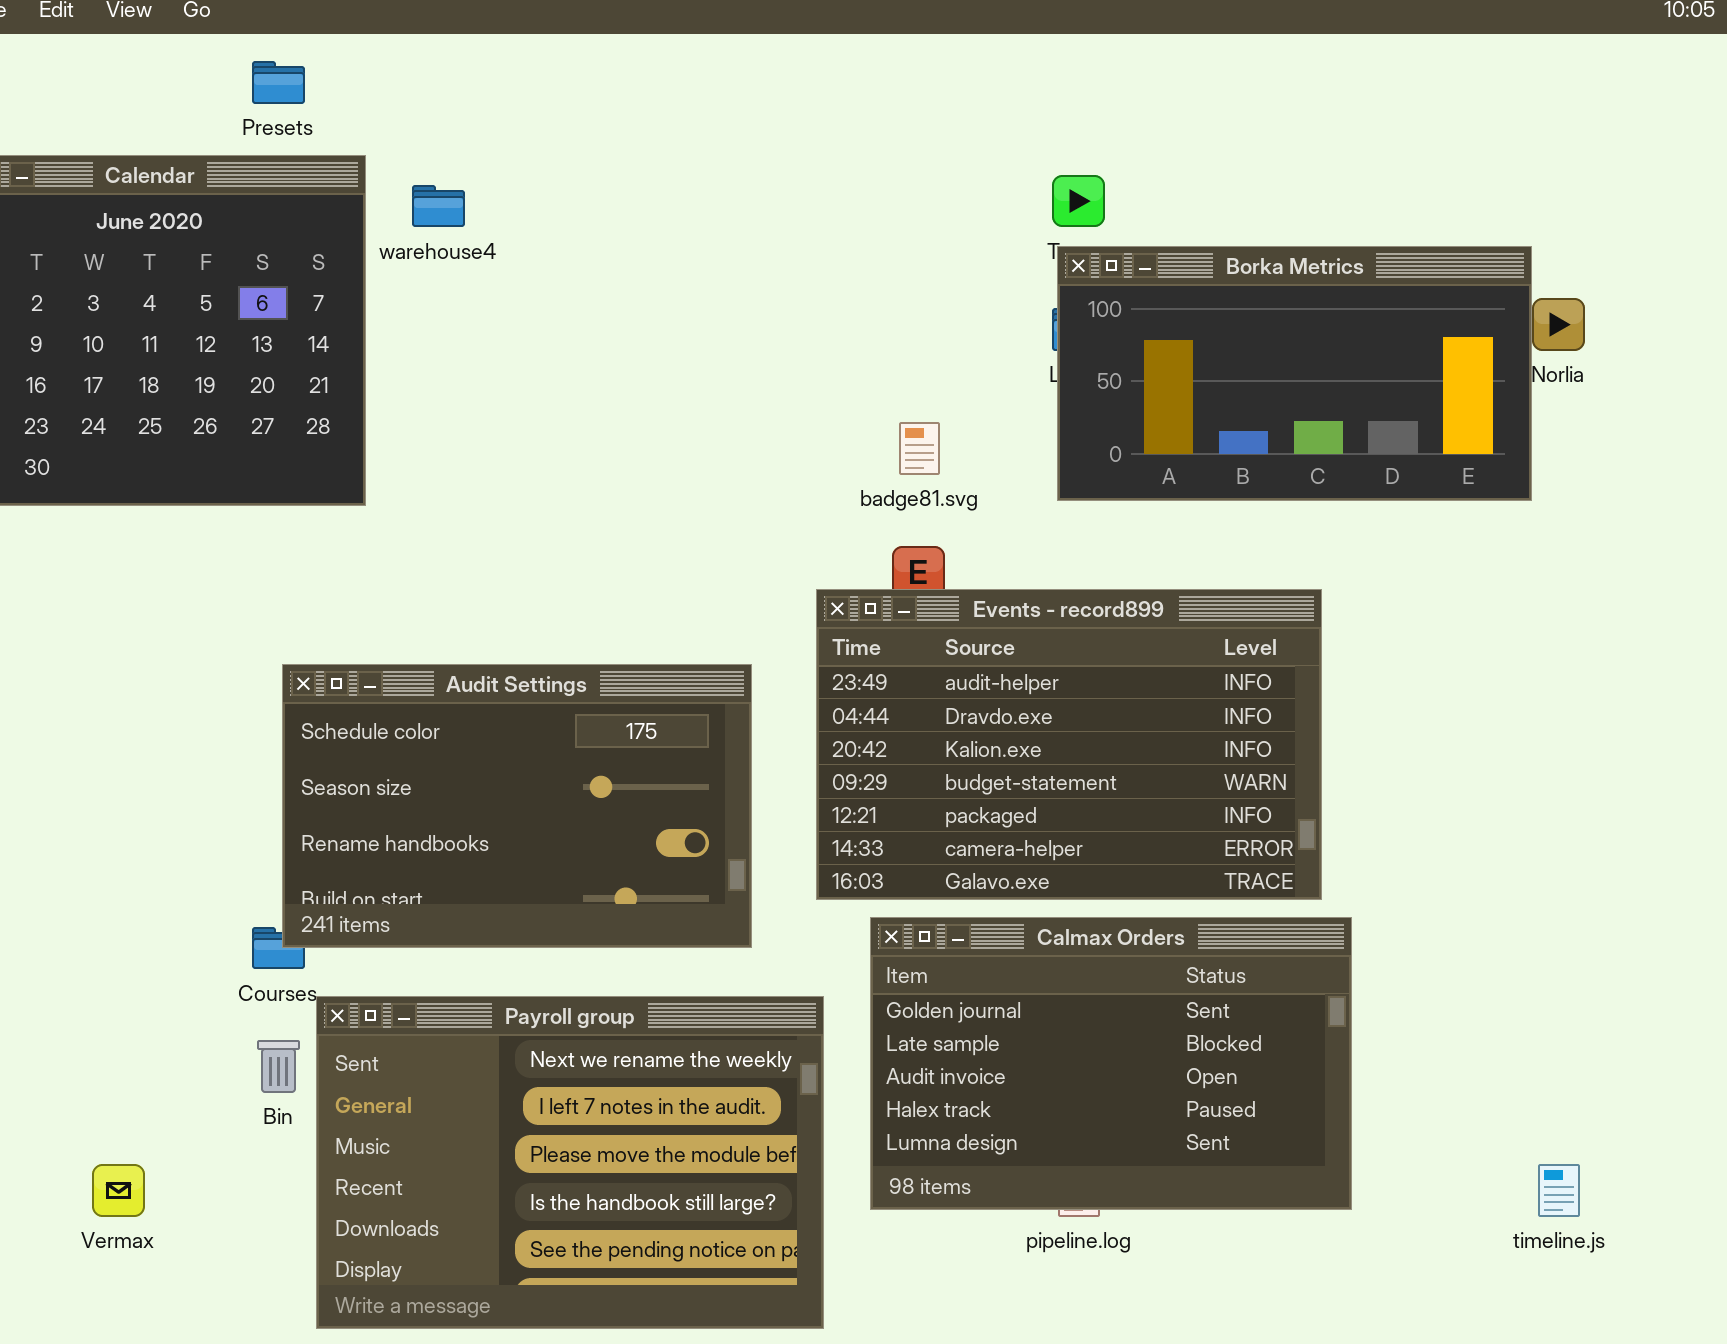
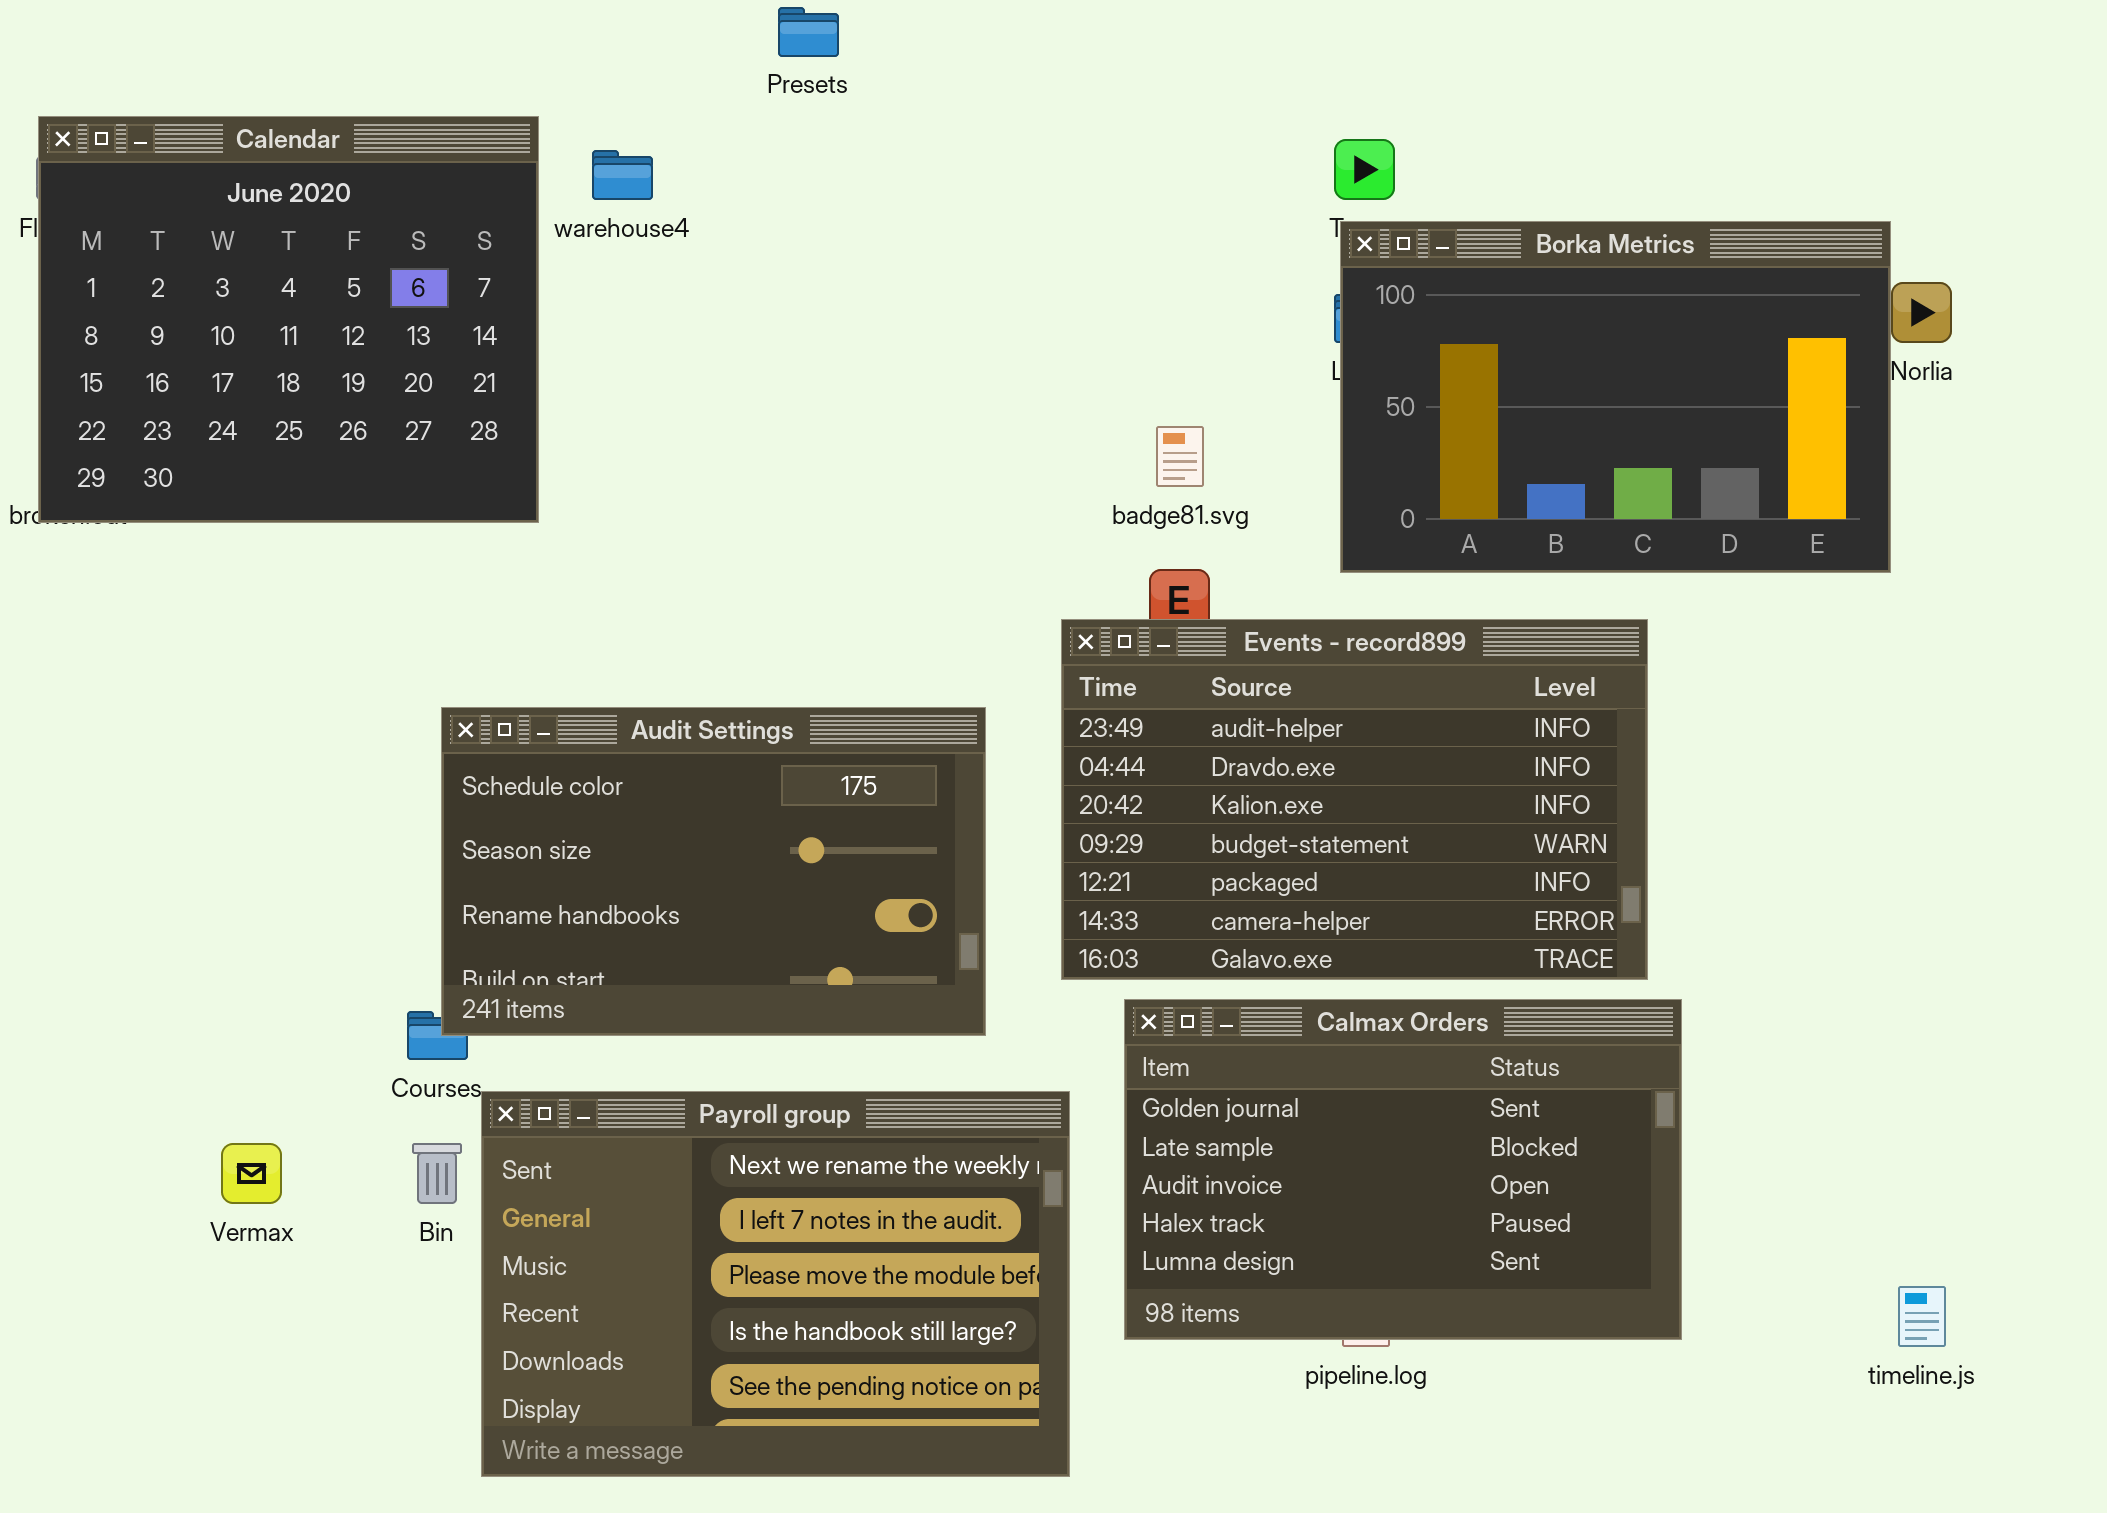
Presets: [252,61,305,104] -> [778,7,839,57], moved
Borka Metrics: [1057,246,1532,501] -> [1340,221,1891,573], resized
Vermax: [92,1164,145,1217] -> [221,1143,282,1204], moved

